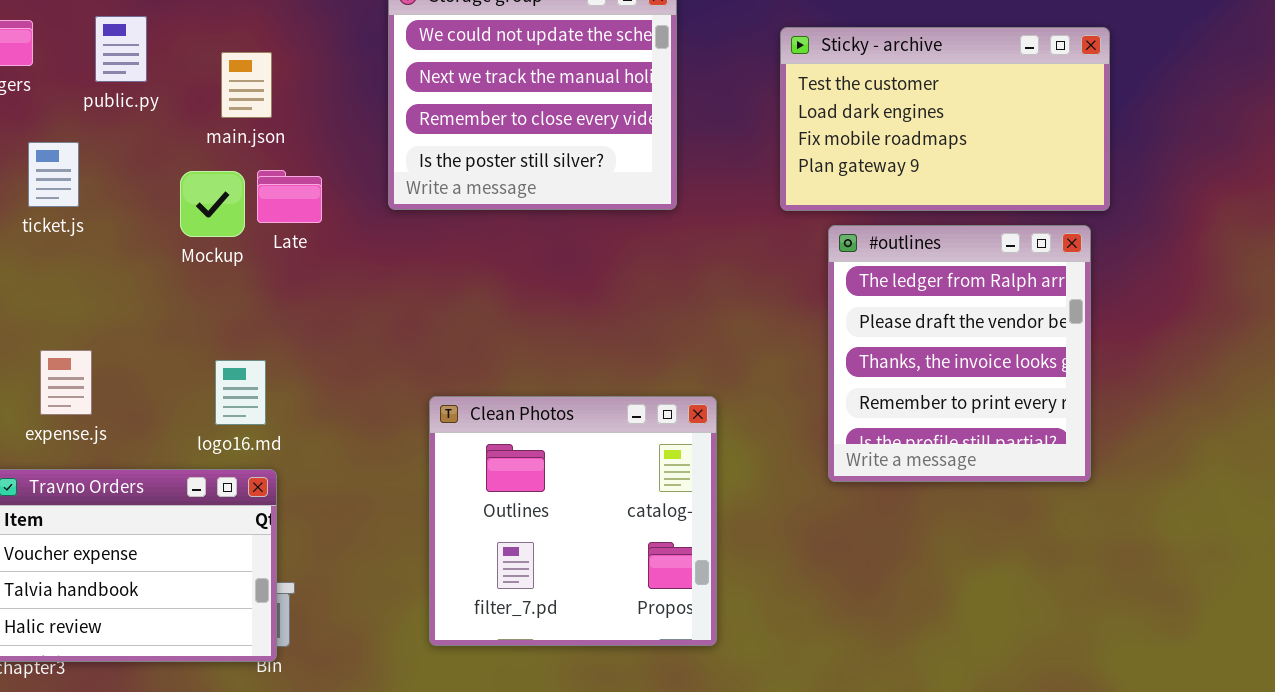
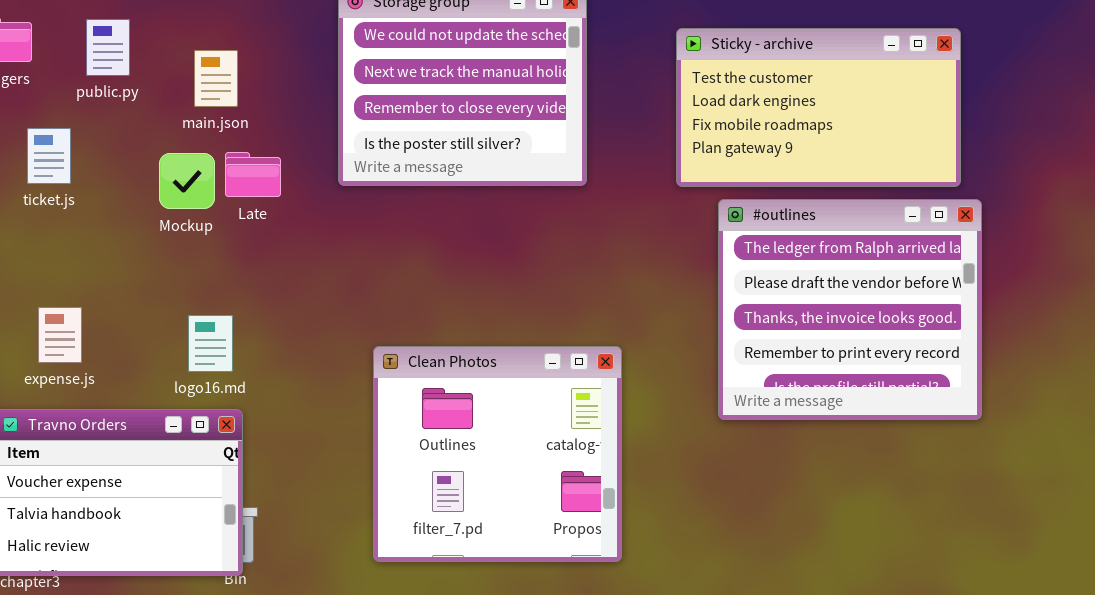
#outlines: [828,225,1091,482] -> [718,199,982,420], resized

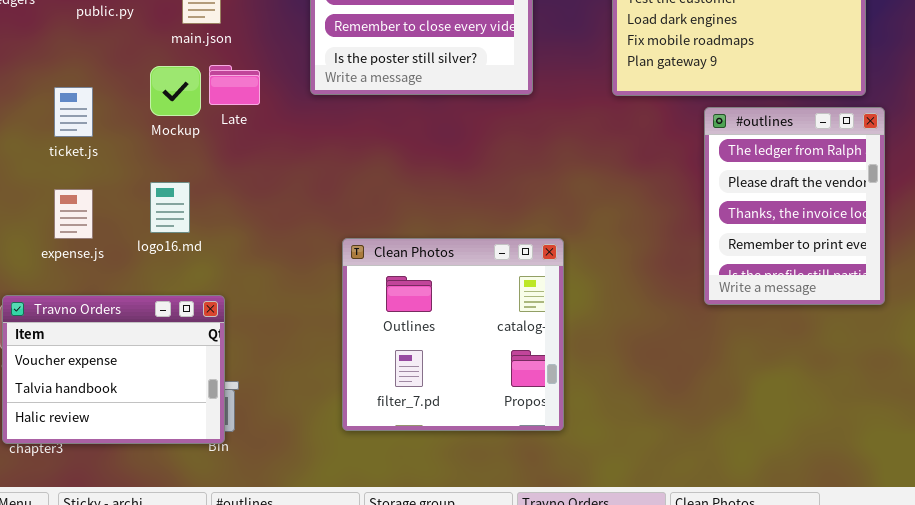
ticket.js: [27,128,71,184] -> [54,87,93,137], moved
#outlines: [718,199,982,420] -> [704,107,885,305], resized
expense.js: [38,307,82,363] -> [54,189,93,239], moved
logo16.md: [188,315,233,372] -> [150,182,190,233], moved

